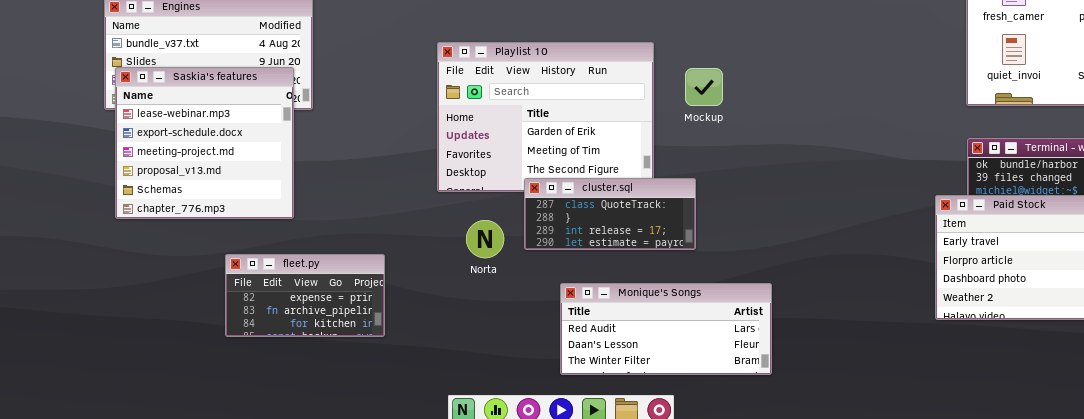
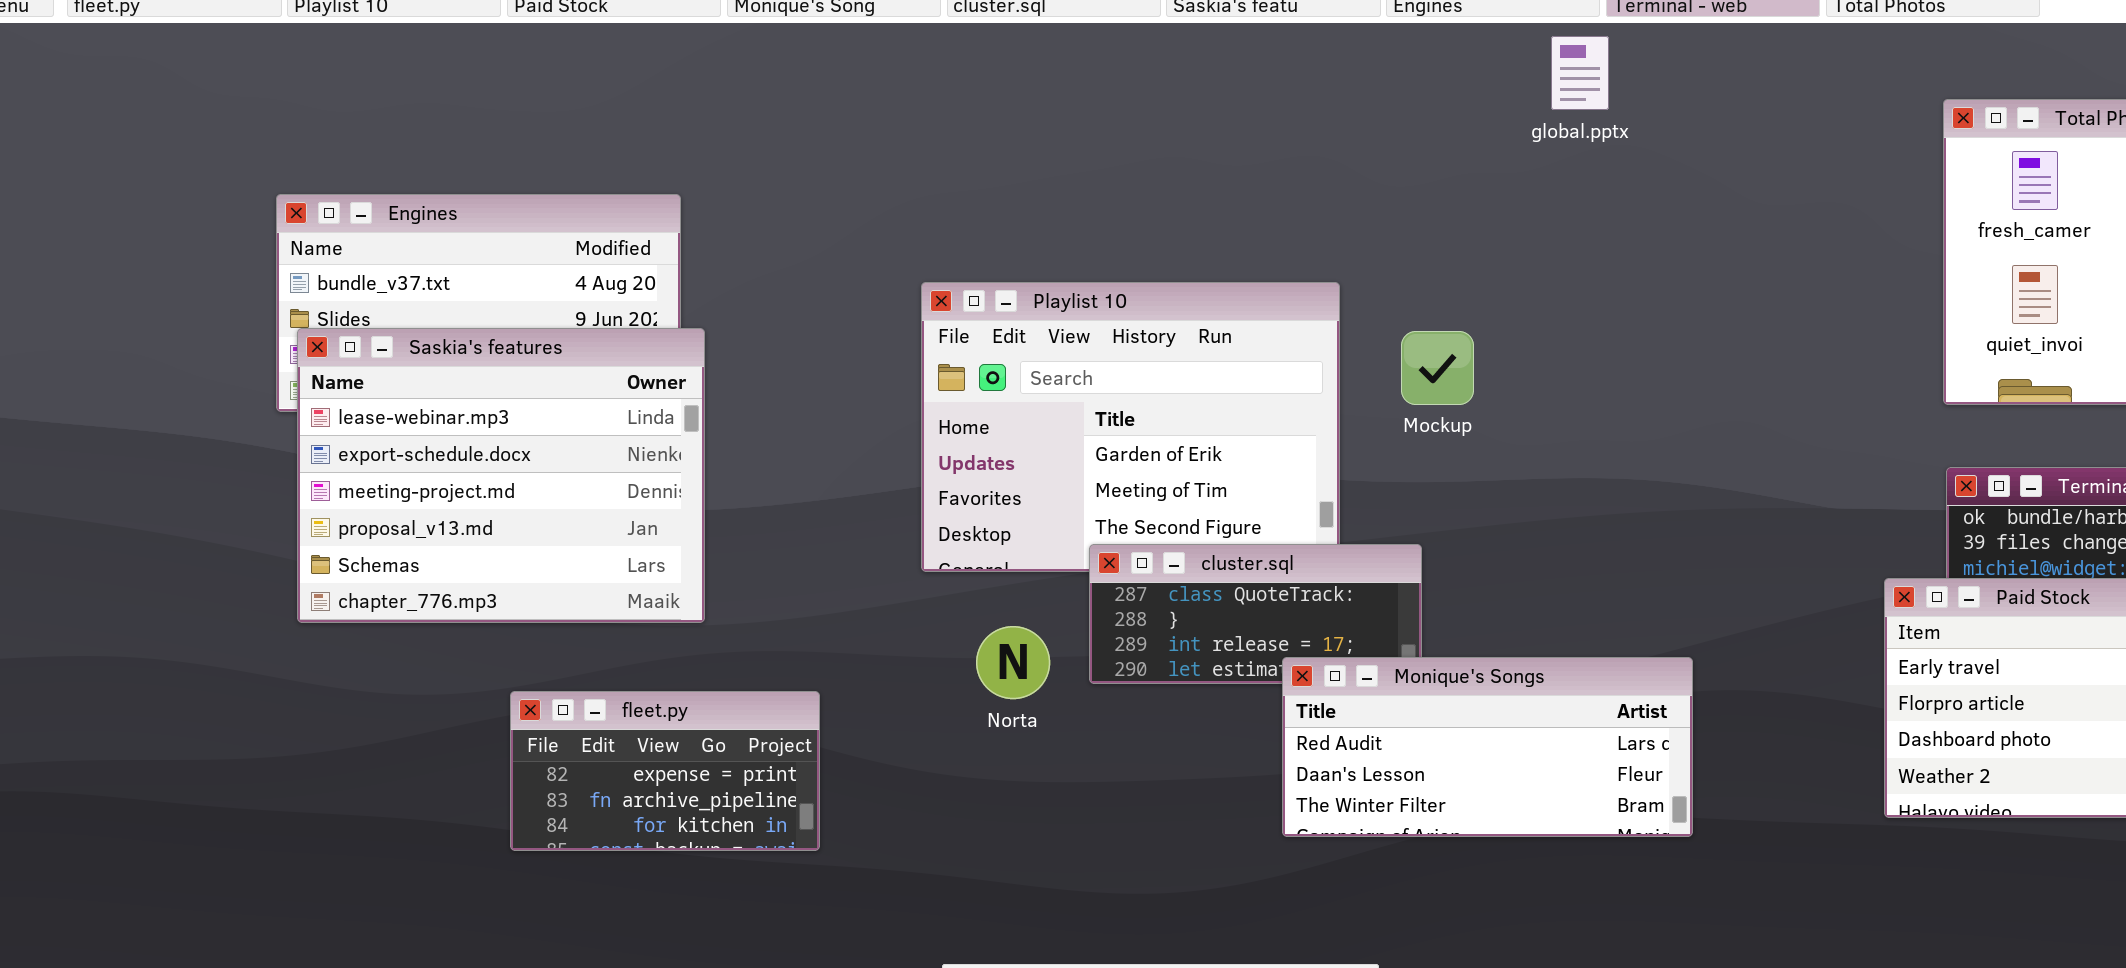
Saskia's features: [115,67,294,219] -> [297,328,705,623], resized
Monique's Songs: [560,283,772,375] -> [1282,657,1693,837], moved

